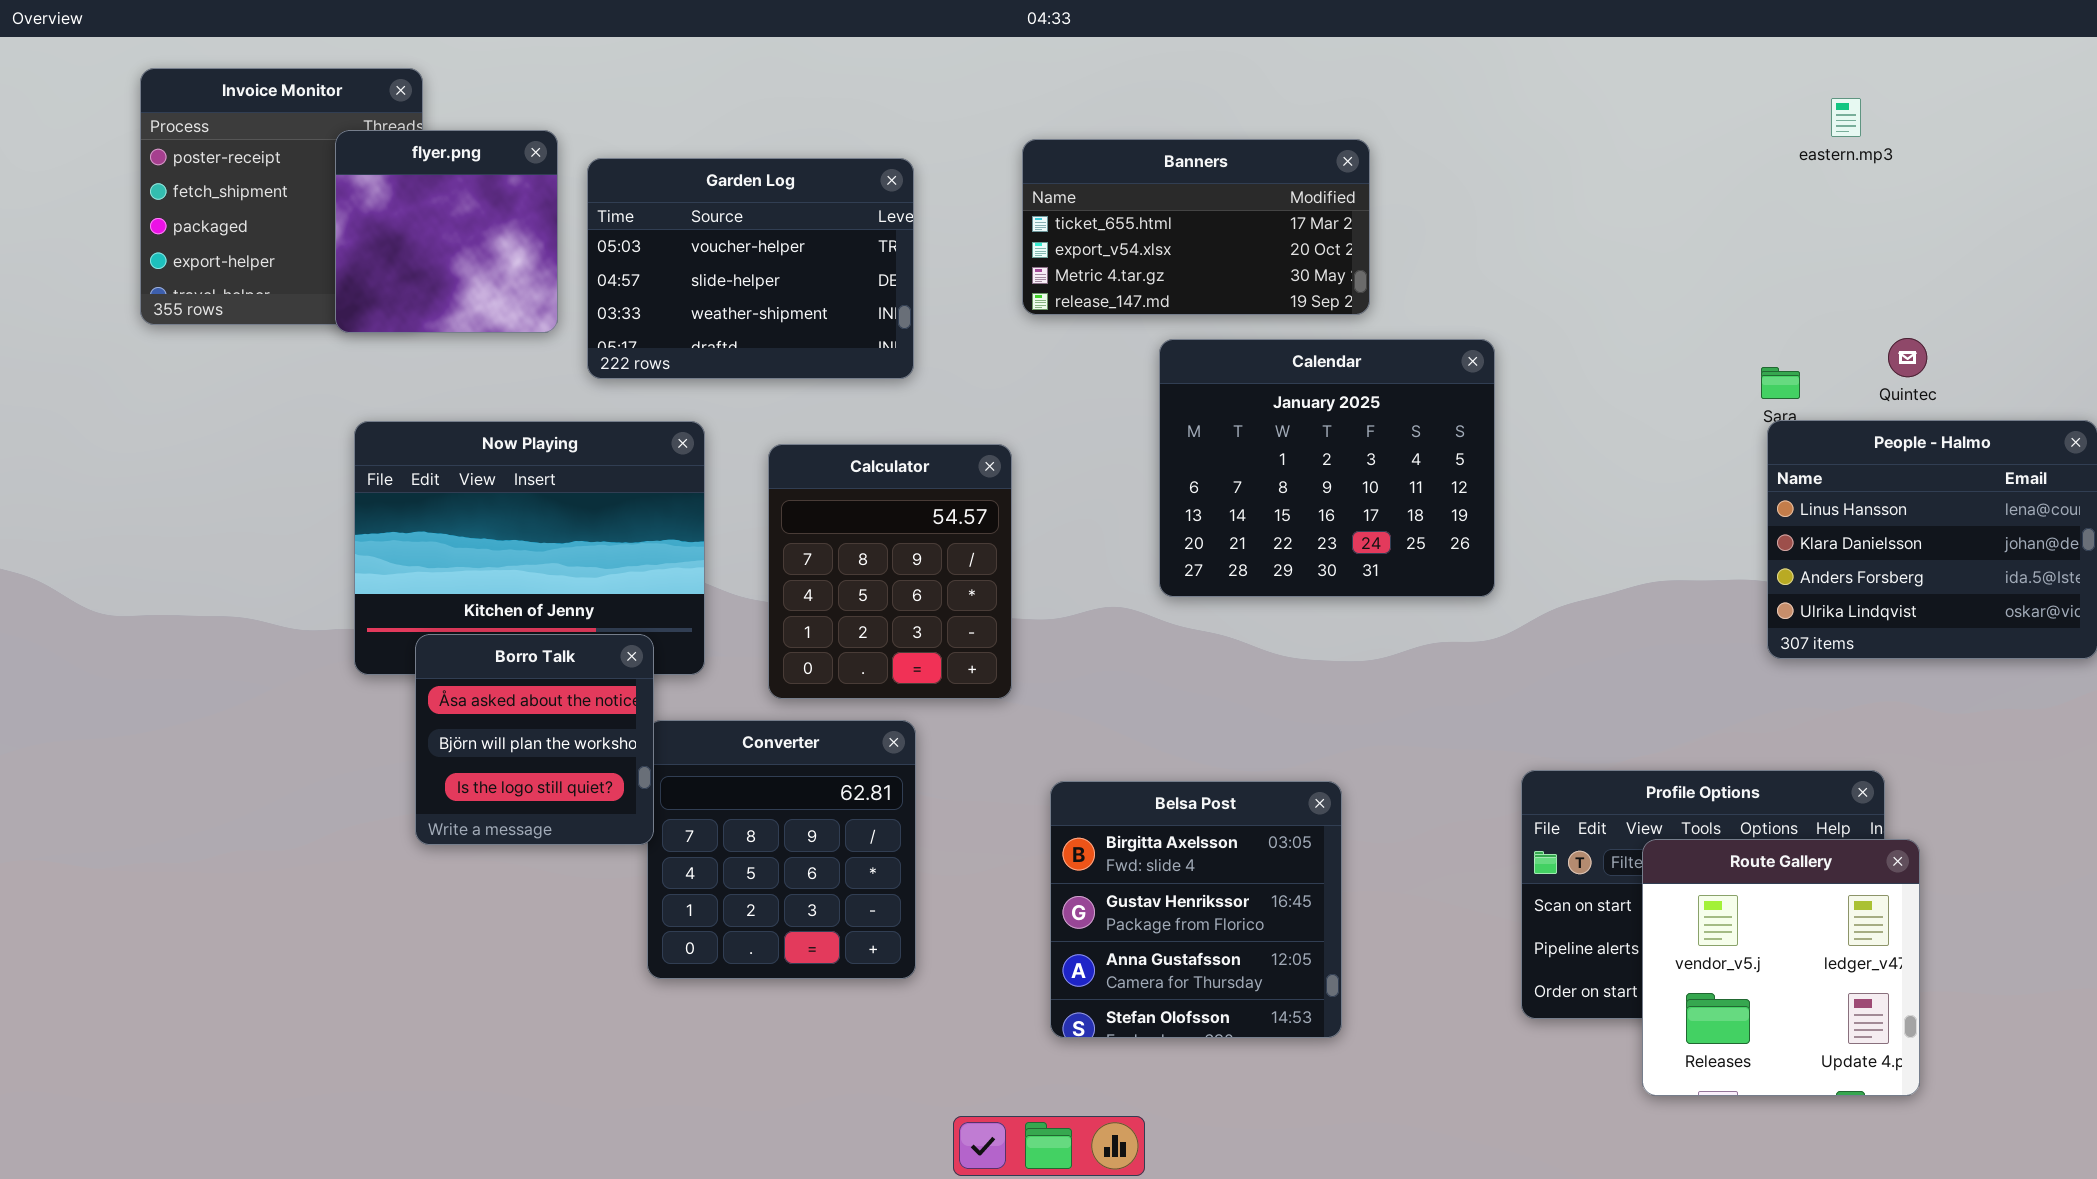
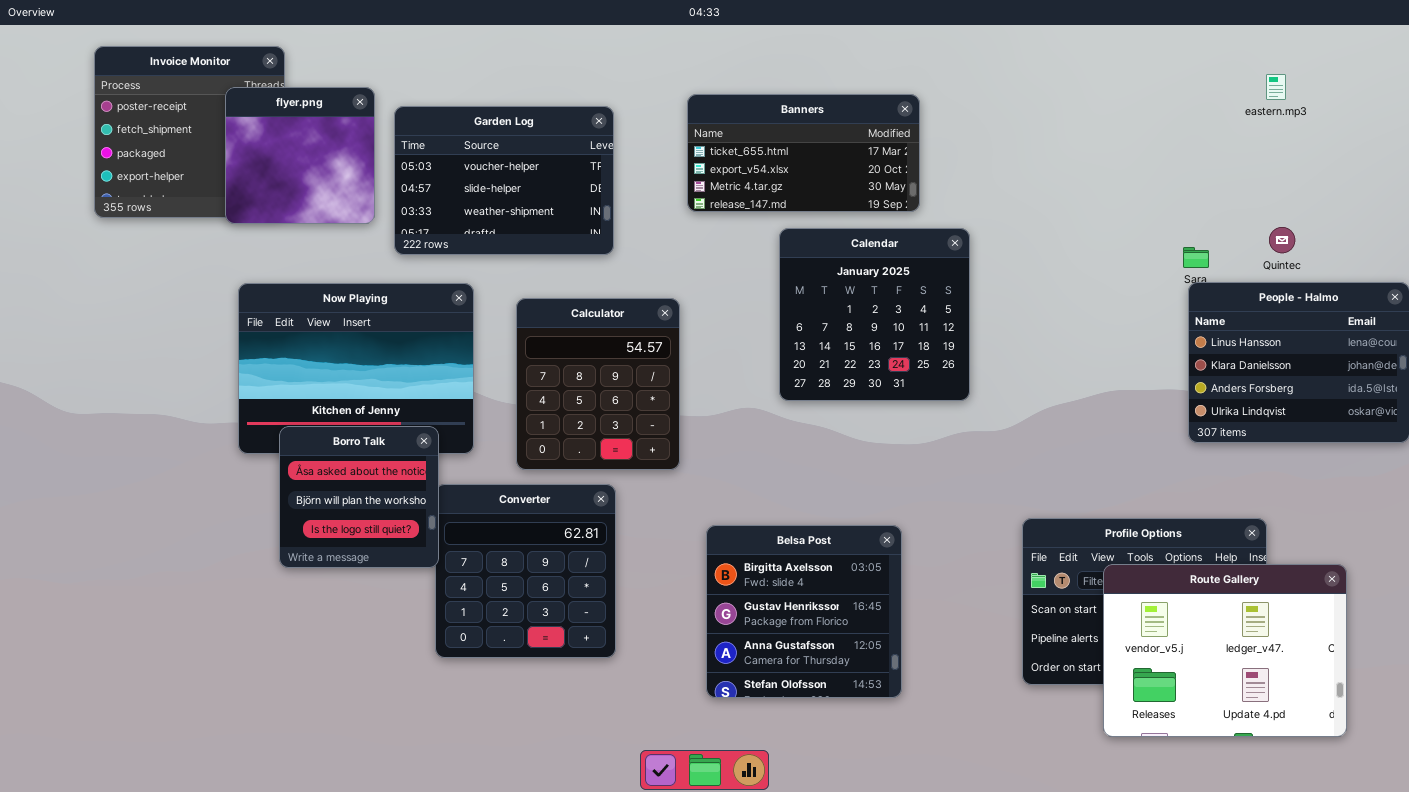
eastern.mp3: [1831,98,1861,137] -> [1266,74,1286,100], moved
Calendar: [1159,339,1495,597] -> [779,228,970,401], resized
Route Gallery: [1642,839,1920,1096] -> [1103,564,1347,737], resized

